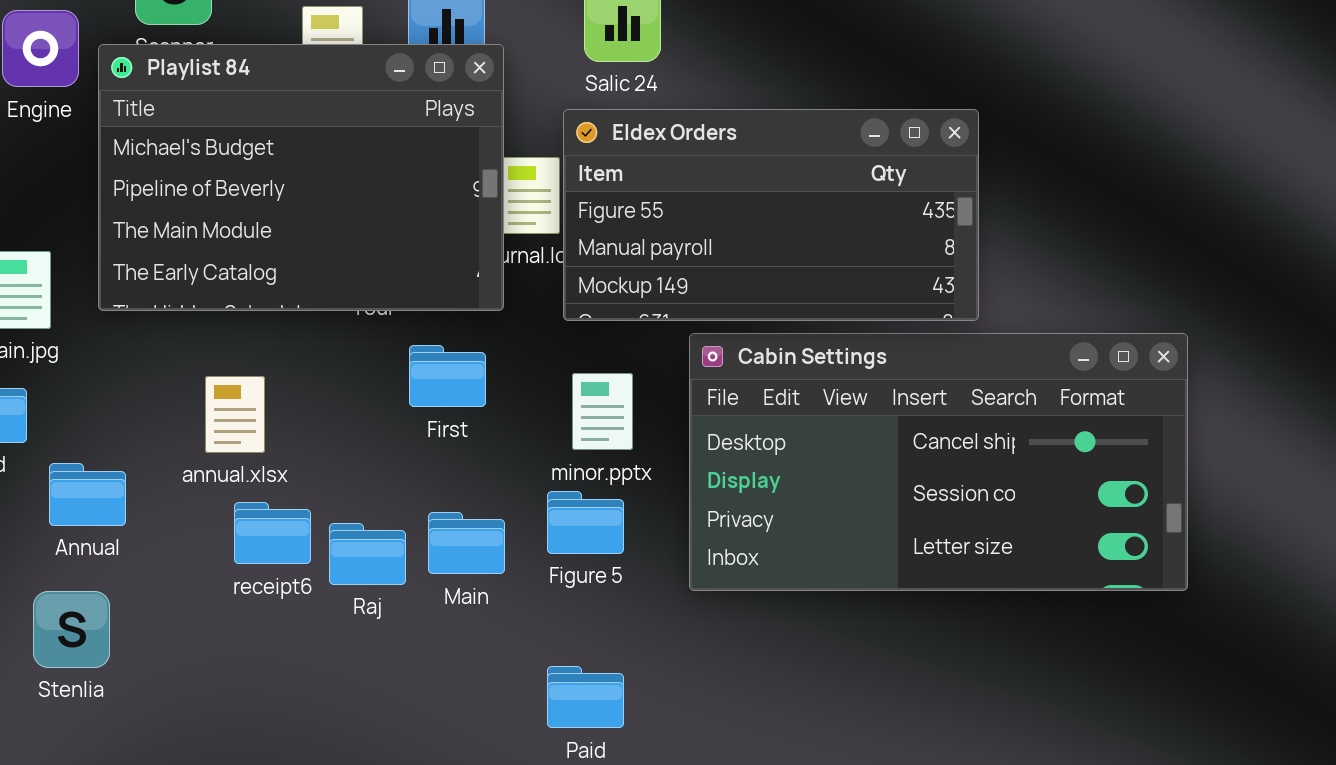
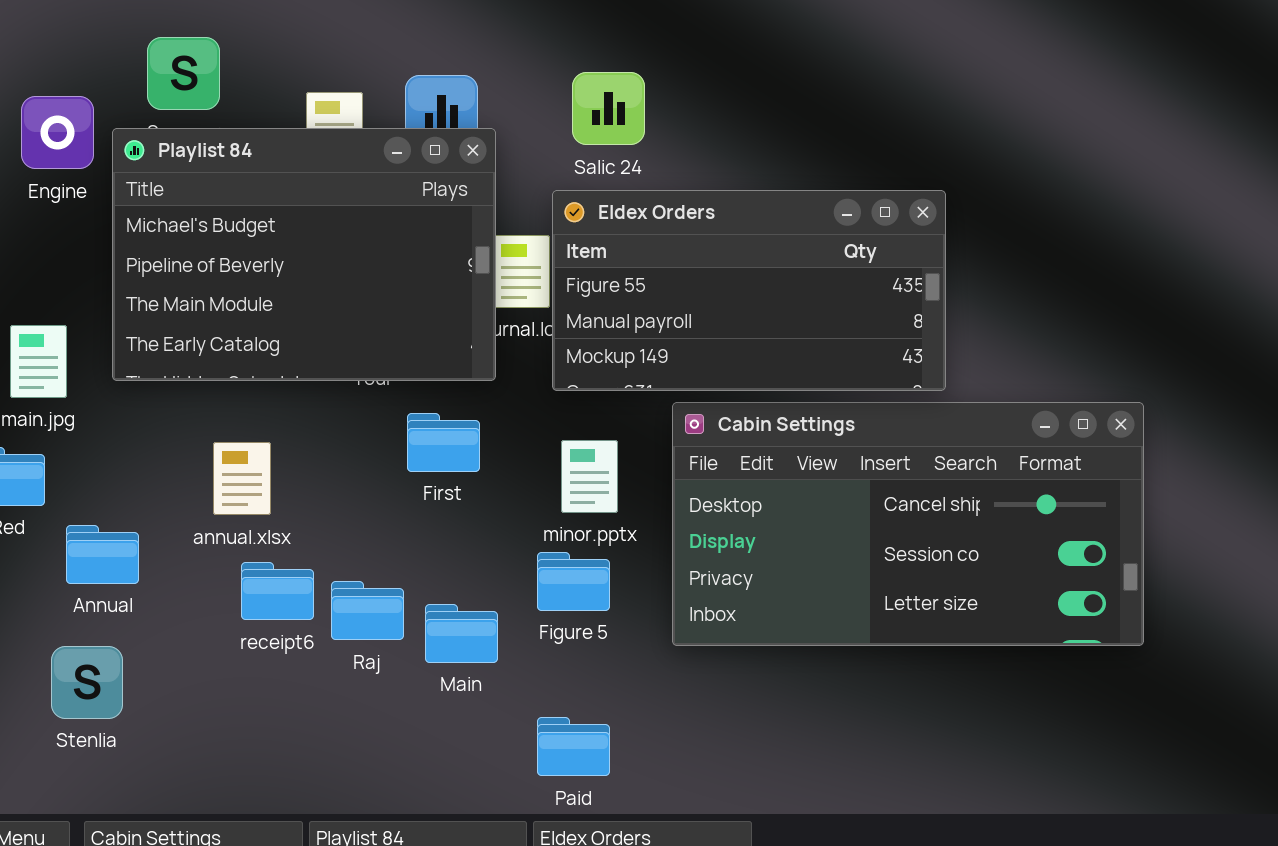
Main: [428,512,505,574] -> [425,604,498,663], moved

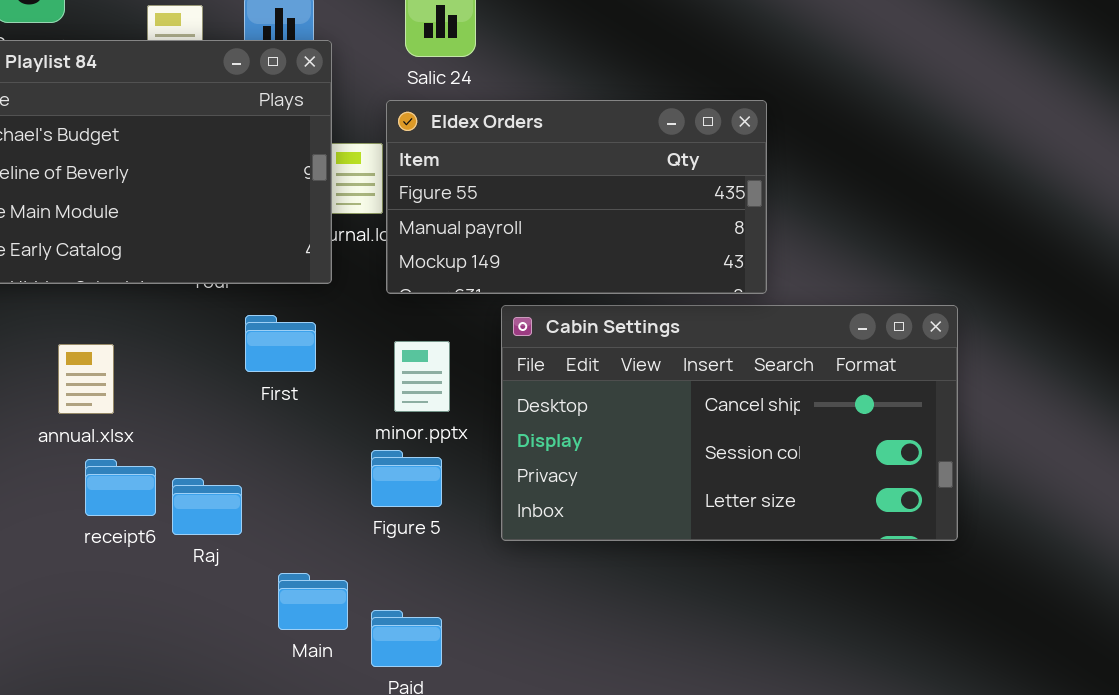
Main: [425,604,498,663] -> [278,573,348,630], moved

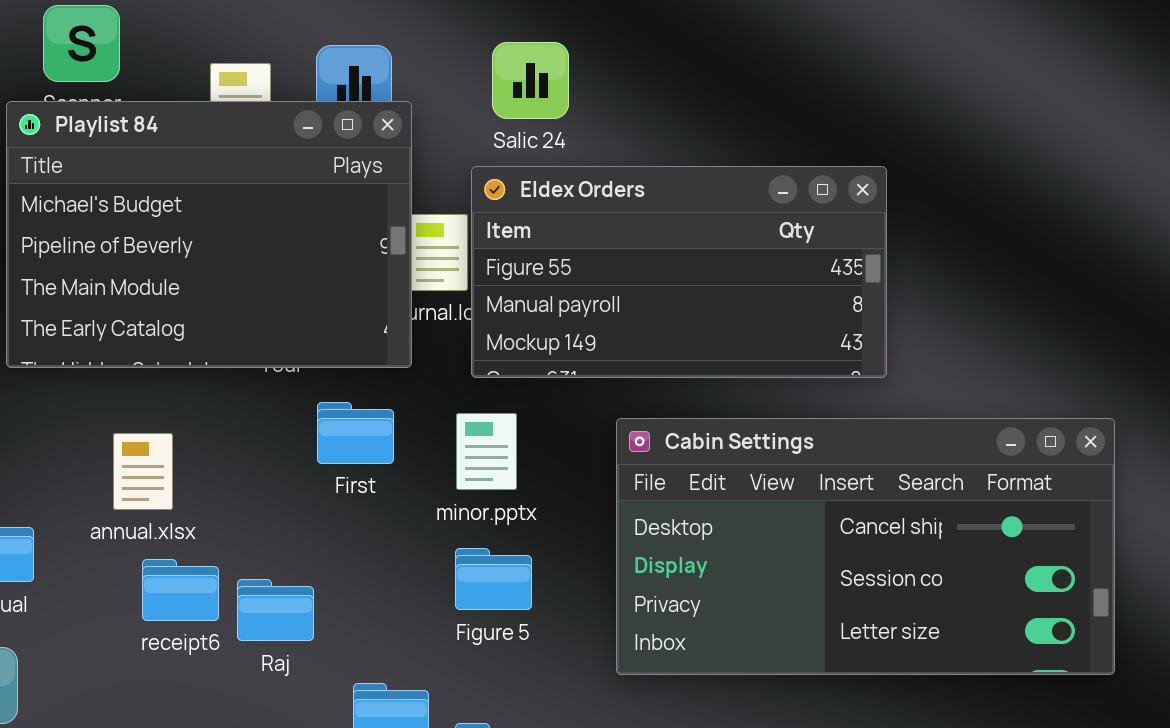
Cabin Settings: [501,305,958,541] -> [616,418,1115,675], moved
minor.pptx: [394,341,450,412] -> [456,413,517,490], moved

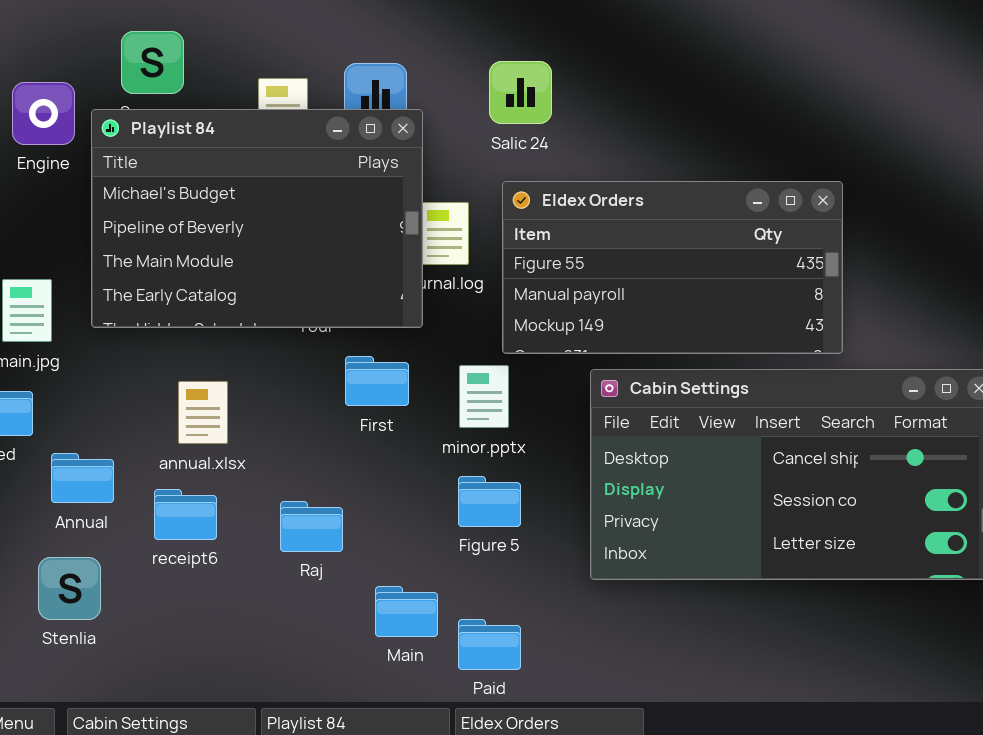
Eldex Orders: [471,166,887,378] -> [502,181,843,354], moved
receipt6: [142,559,219,621] -> [154,489,217,540], moved

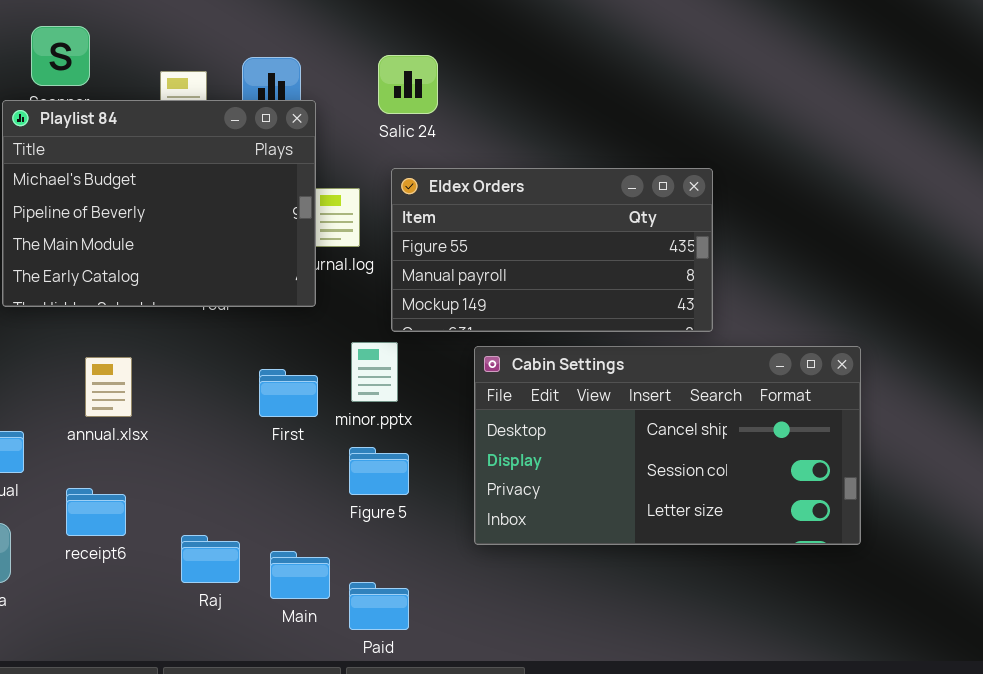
First: [345,356,409,406] -> [259,369,318,417], moved
receipt6: [154,489,217,540] -> [66,488,126,536], moved
Raj: [280,501,343,552] -> [181,535,240,583], moved

